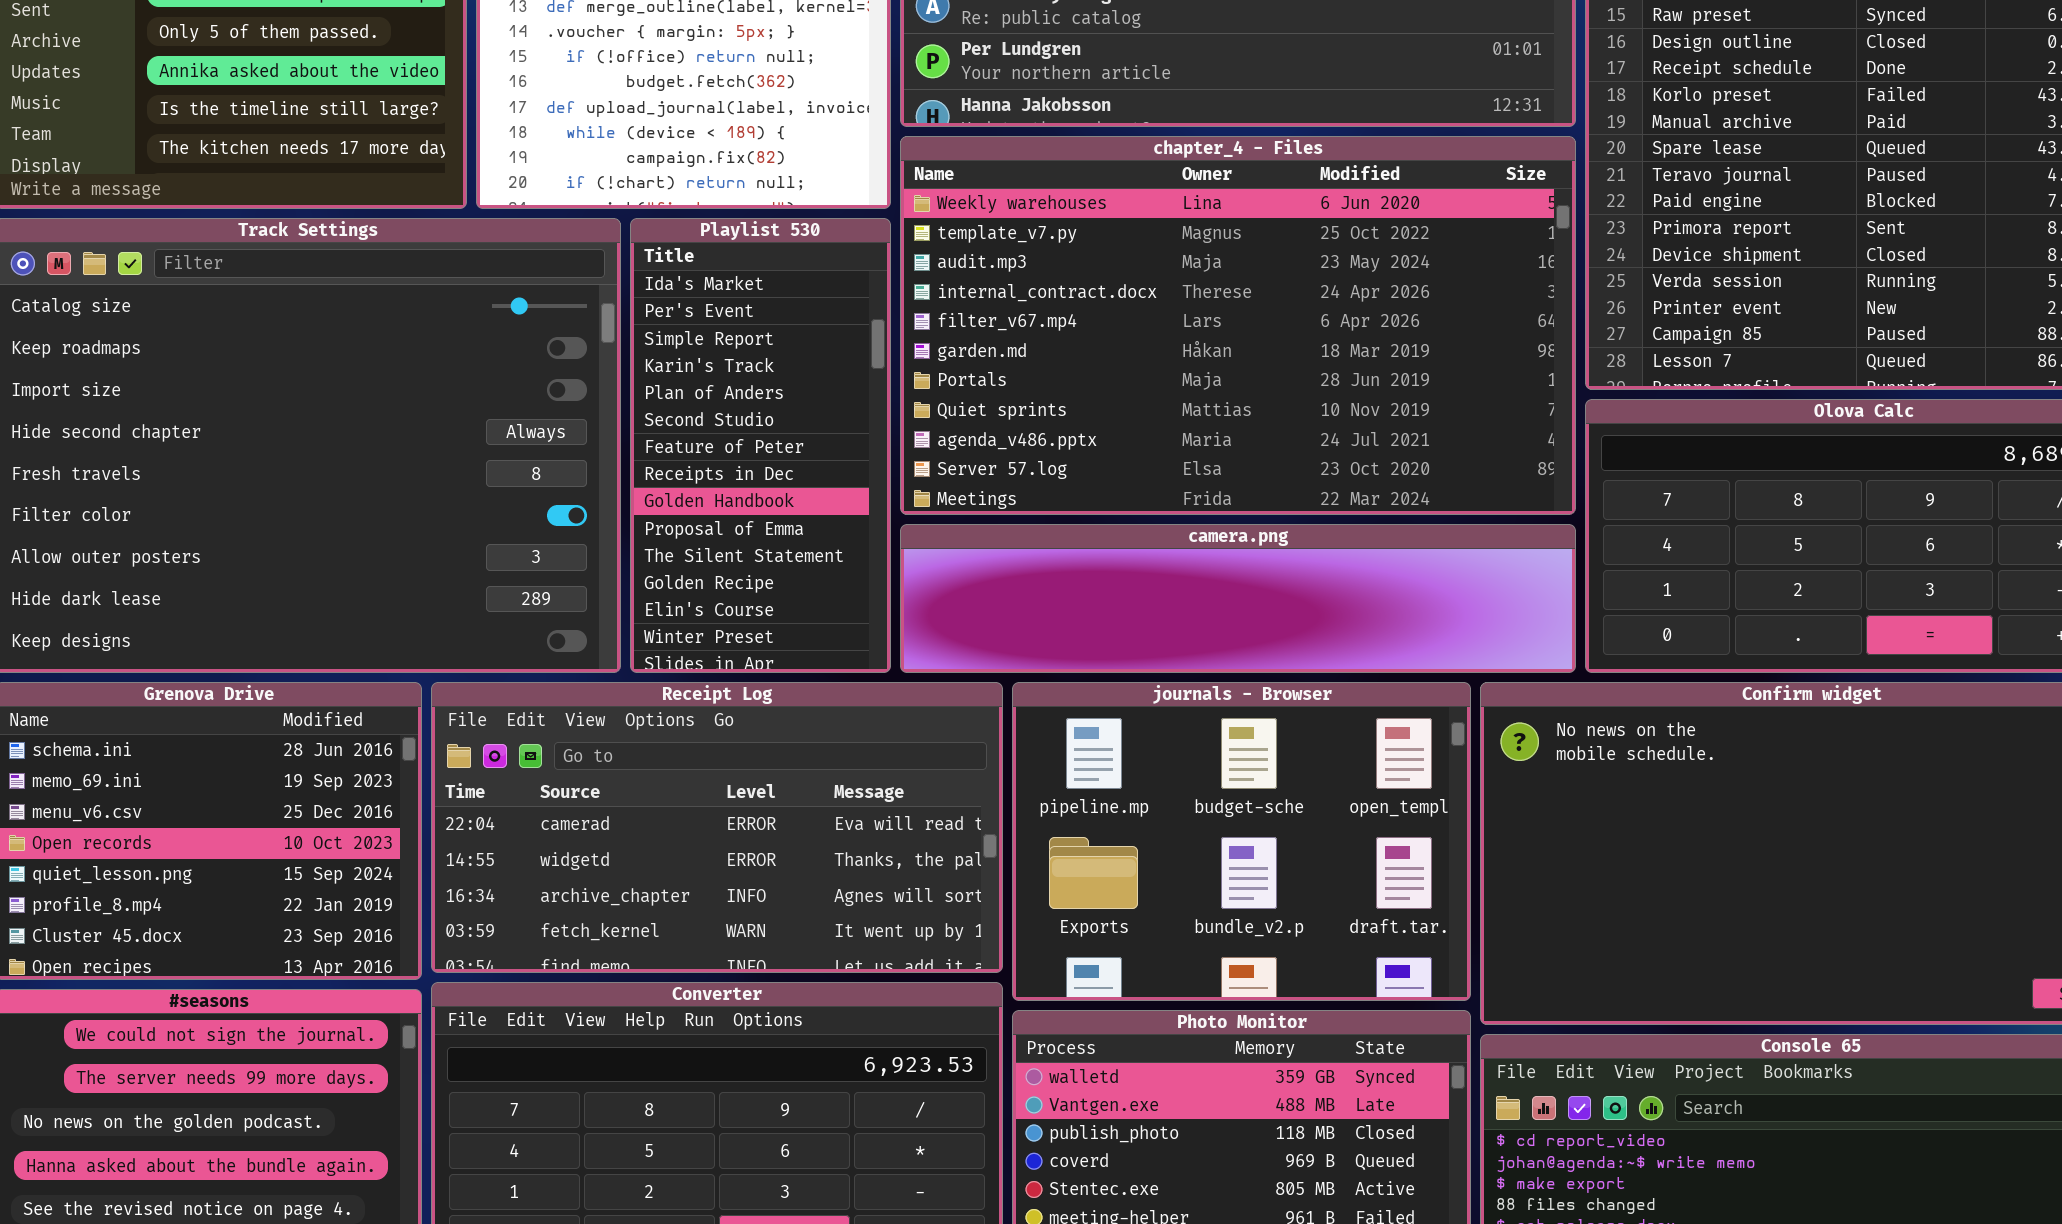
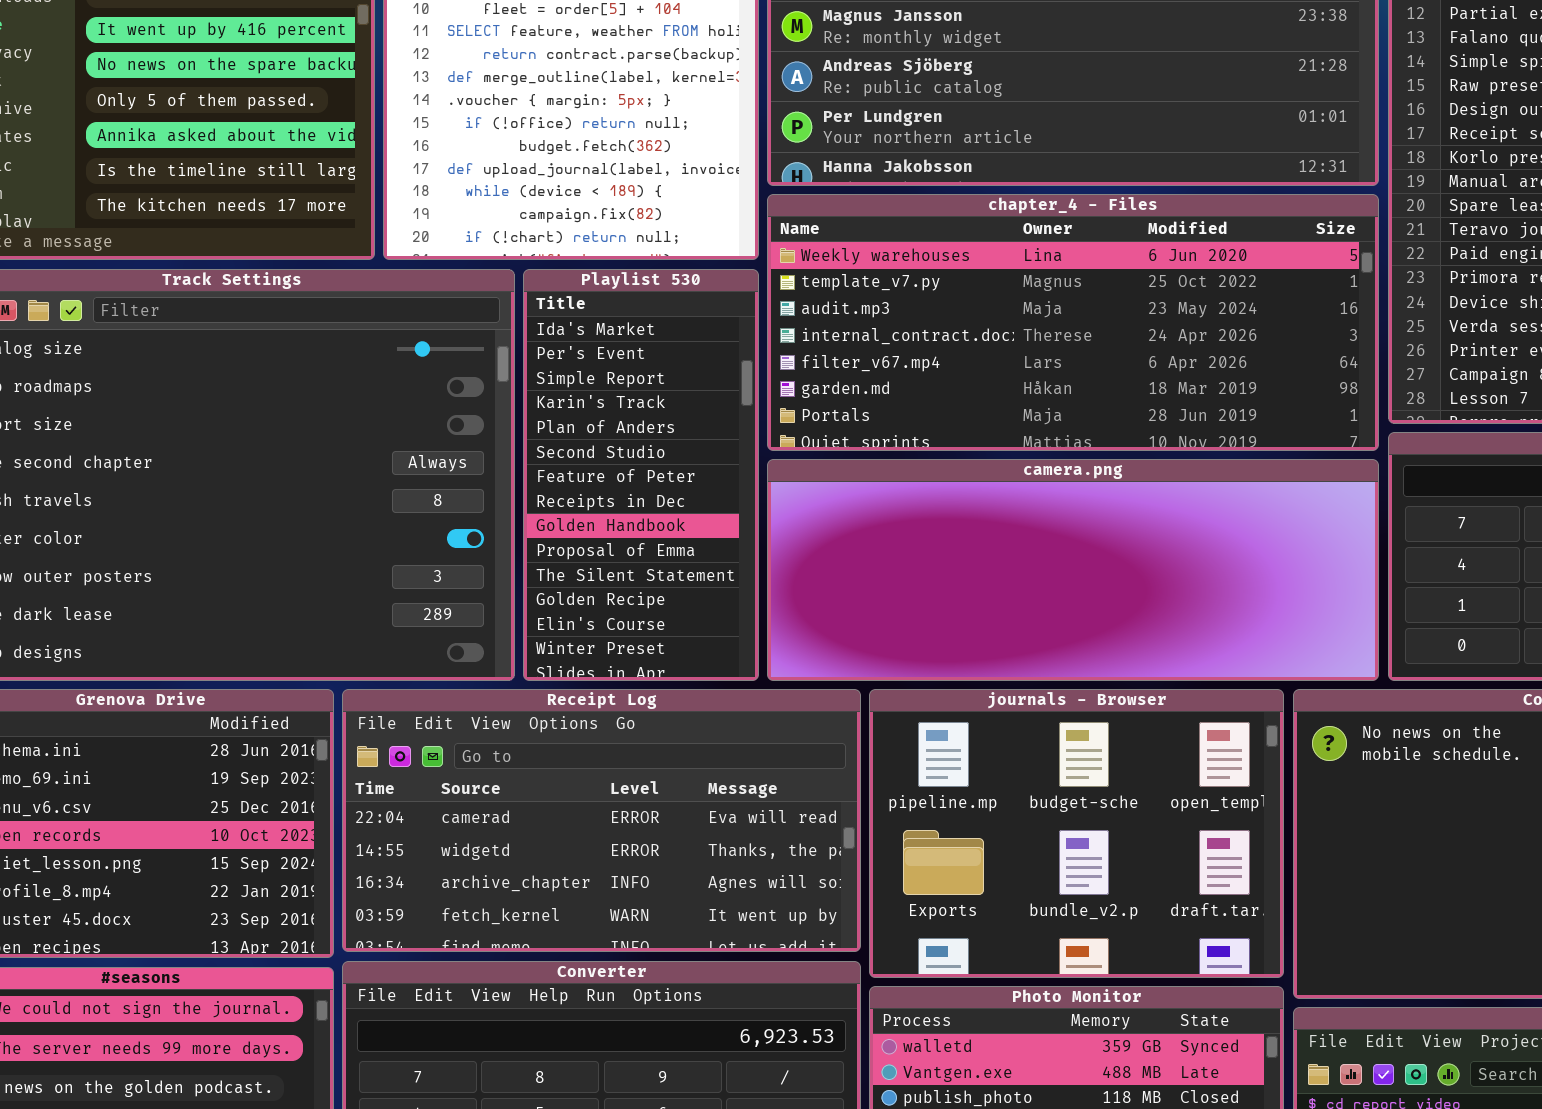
chapter_4 - Files: [900,136,1576,515] -> [767,194,1379,451], resized
camera.png: [900,524,1576,673] -> [767,459,1379,681], resized

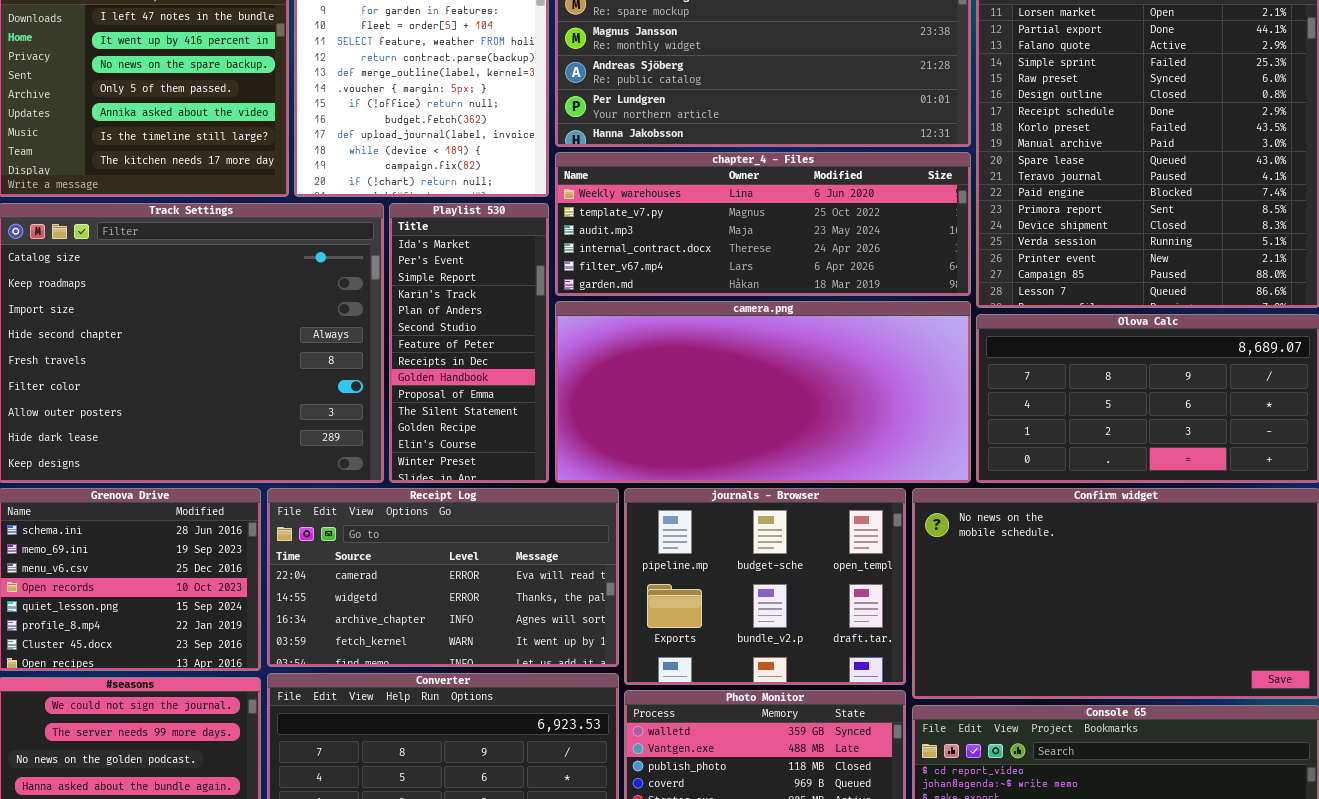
chapter_4 - Files: [767,194,1379,451] -> [555,152,971,296], resized
camera.png: [767,459,1379,681] -> [555,301,971,483], resized

